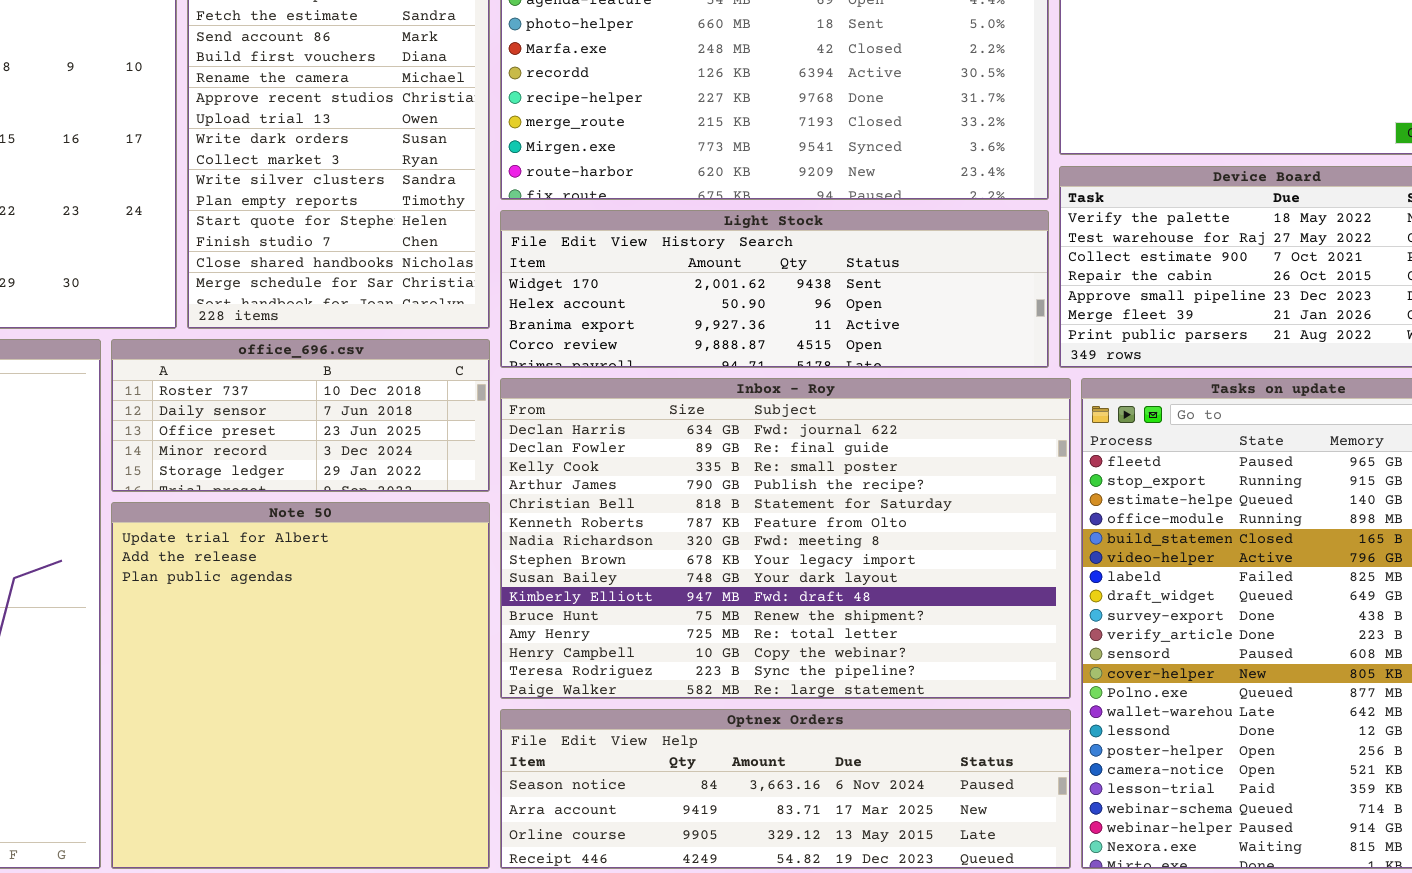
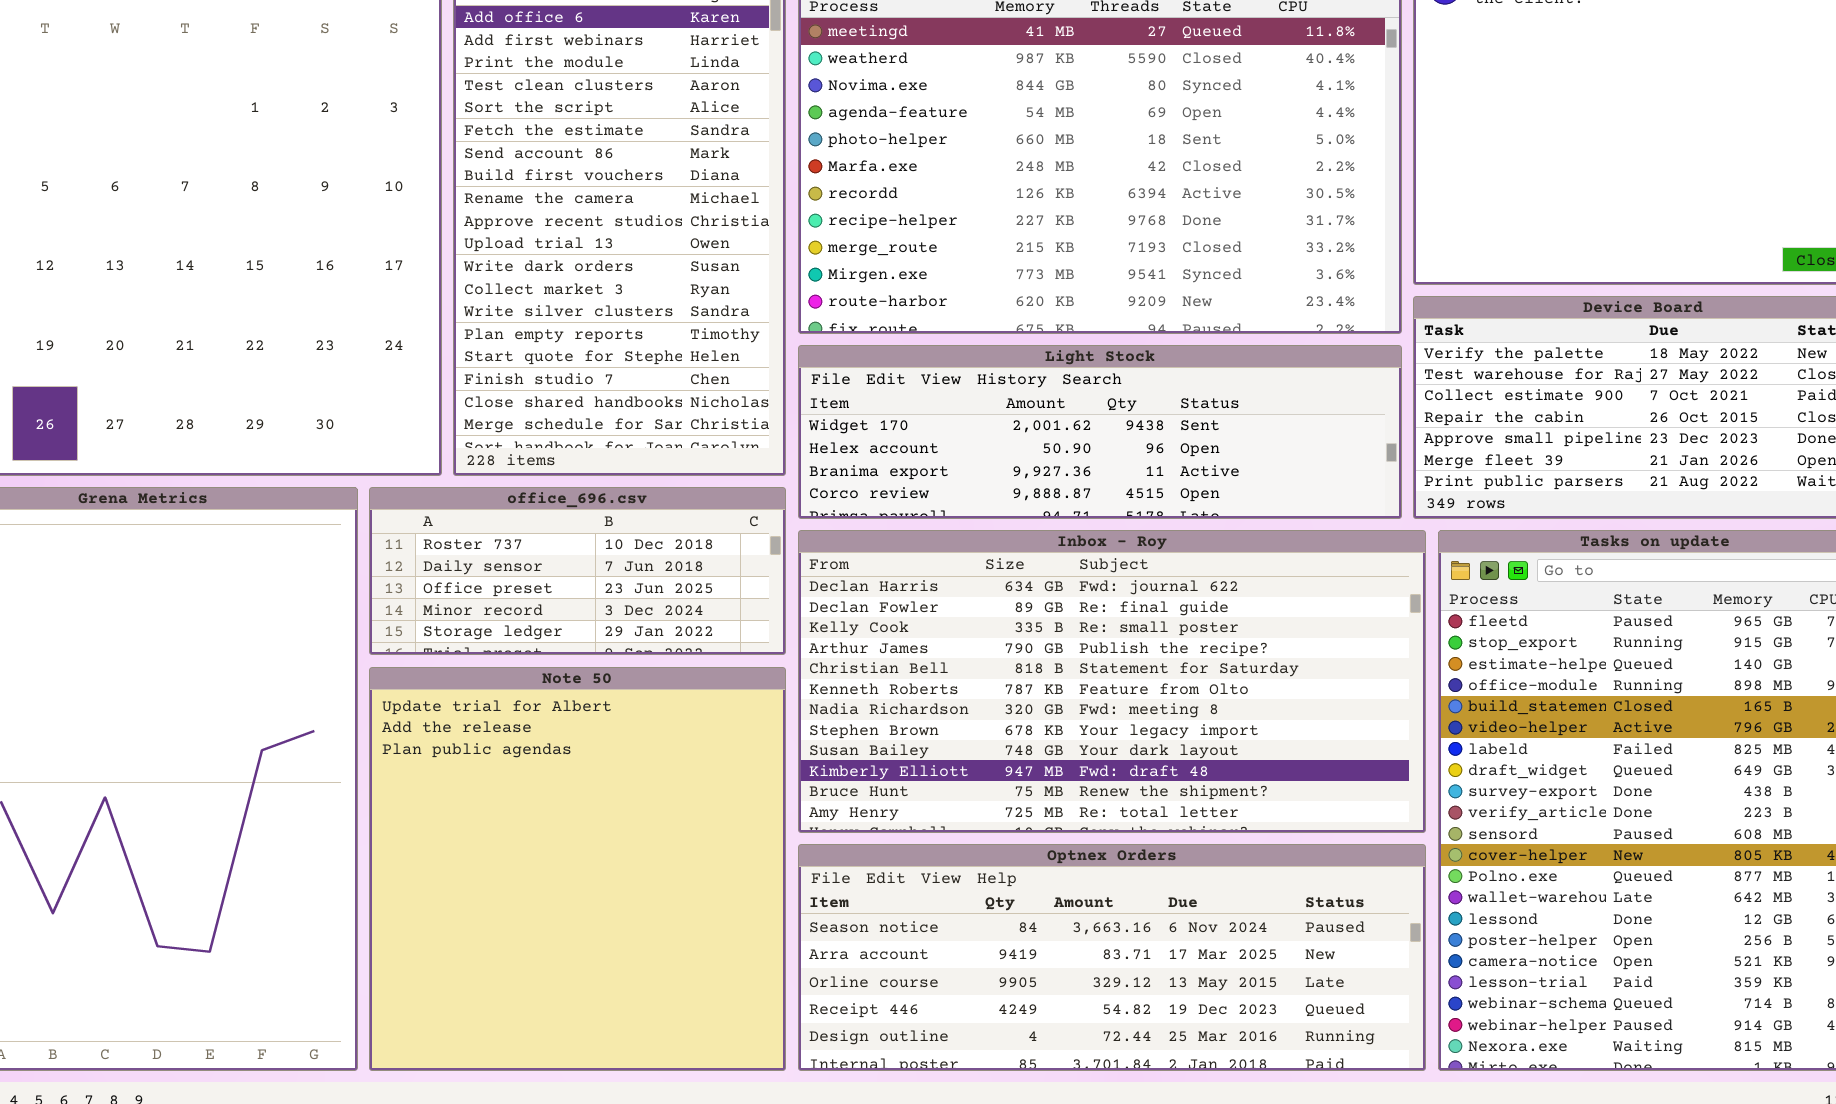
Inbox - Roy: [500,378,1071,699] -> [798,530,1426,833], resized
Optnex Orders: [500,709,1071,869] -> [798,844,1426,1071], resized

